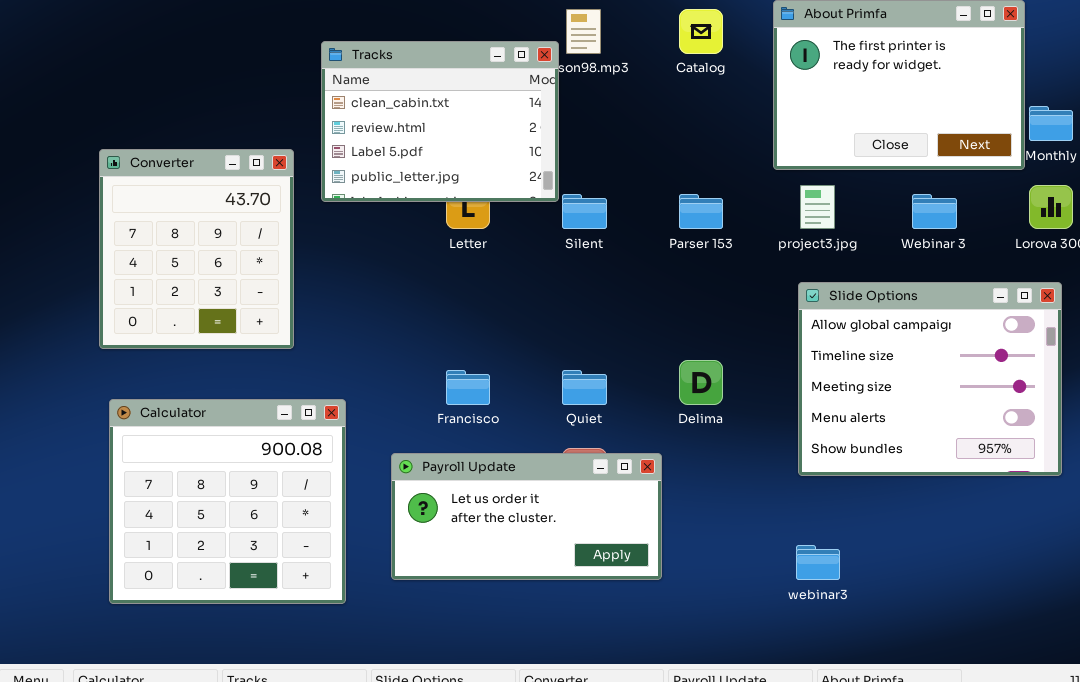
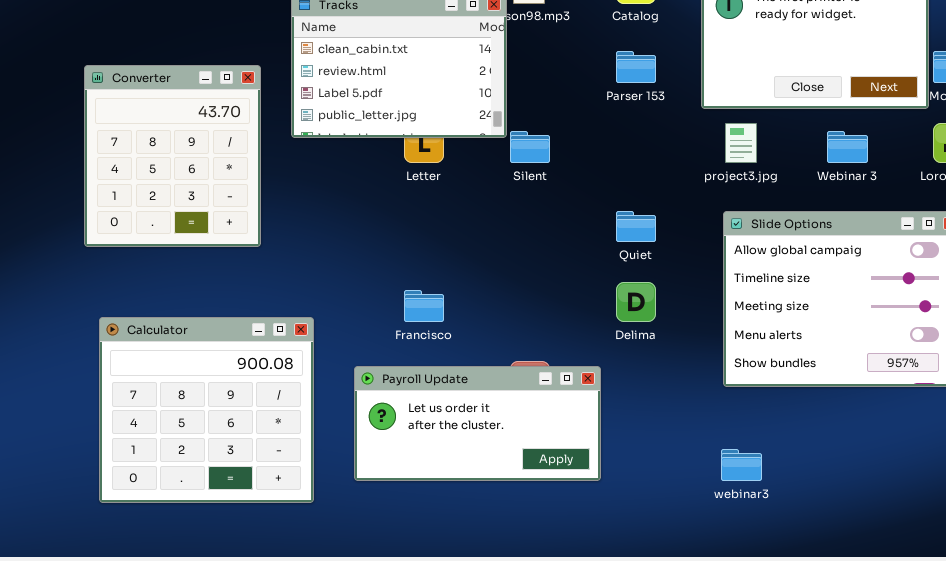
Converter: [99,149,294,349] -> [84,65,261,247], moved
Parser 153: [679,194,723,229] -> [616,51,656,83], moved
Quiet: [562,370,607,405] -> [616,211,656,242], moved

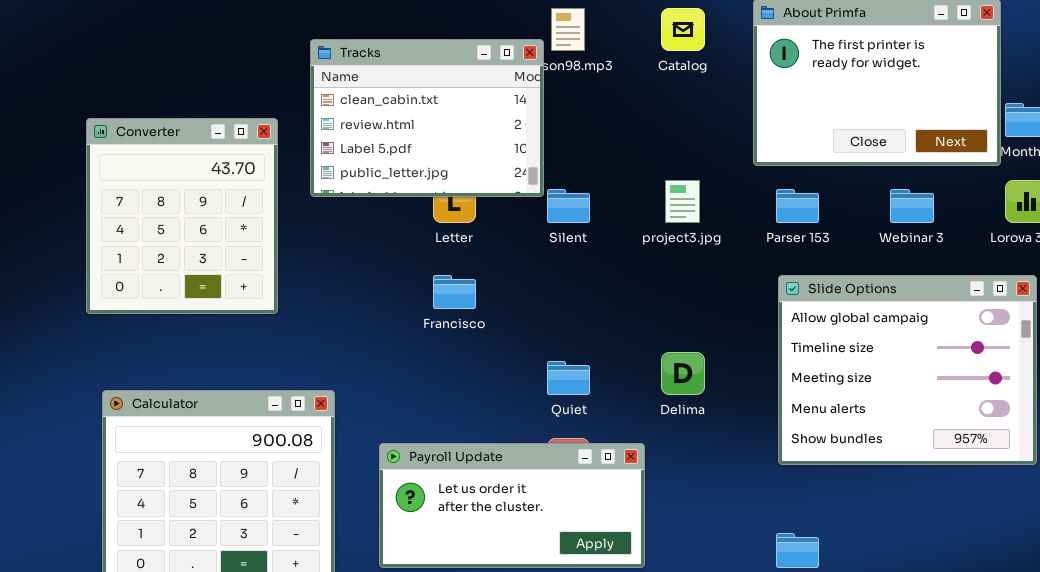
Parser 153: [616,51,656,83] -> [776,189,819,223], moved
project3.jpg: [725,123,757,163] -> [665,180,700,223], moved
Quiet: [616,211,656,242] -> [547,361,590,395], moved
Francisco: [404,290,444,322] -> [433,275,476,309], moved

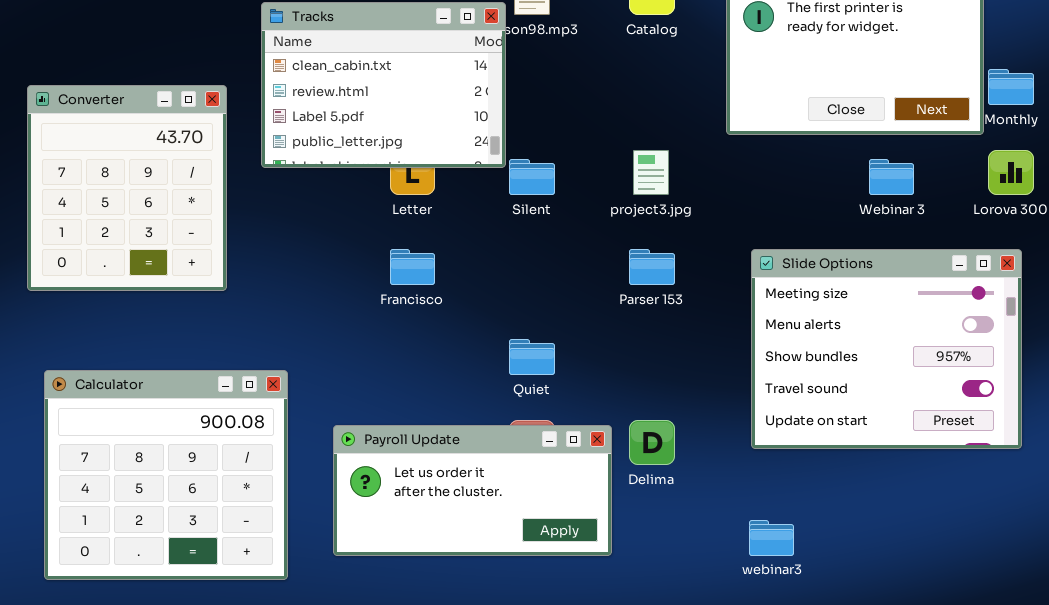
Parser 153: [776,189,819,223] -> [629,249,675,285], moved
Slide Options: [778,275,1037,465] -> [751,249,1022,449], scrolled down 2 rows
Delima: [661,352,705,395] -> [629,420,675,465], moved

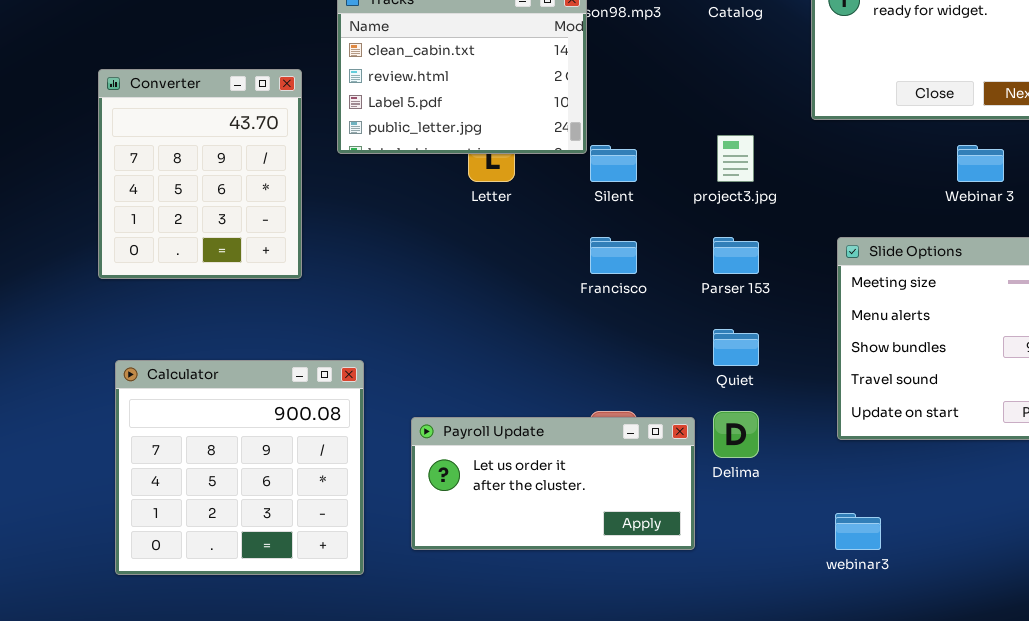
Francisco: [390,249,435,285] -> [590,237,637,274], moved
Quiet: [509,339,555,375] -> [713,329,759,366], moved

